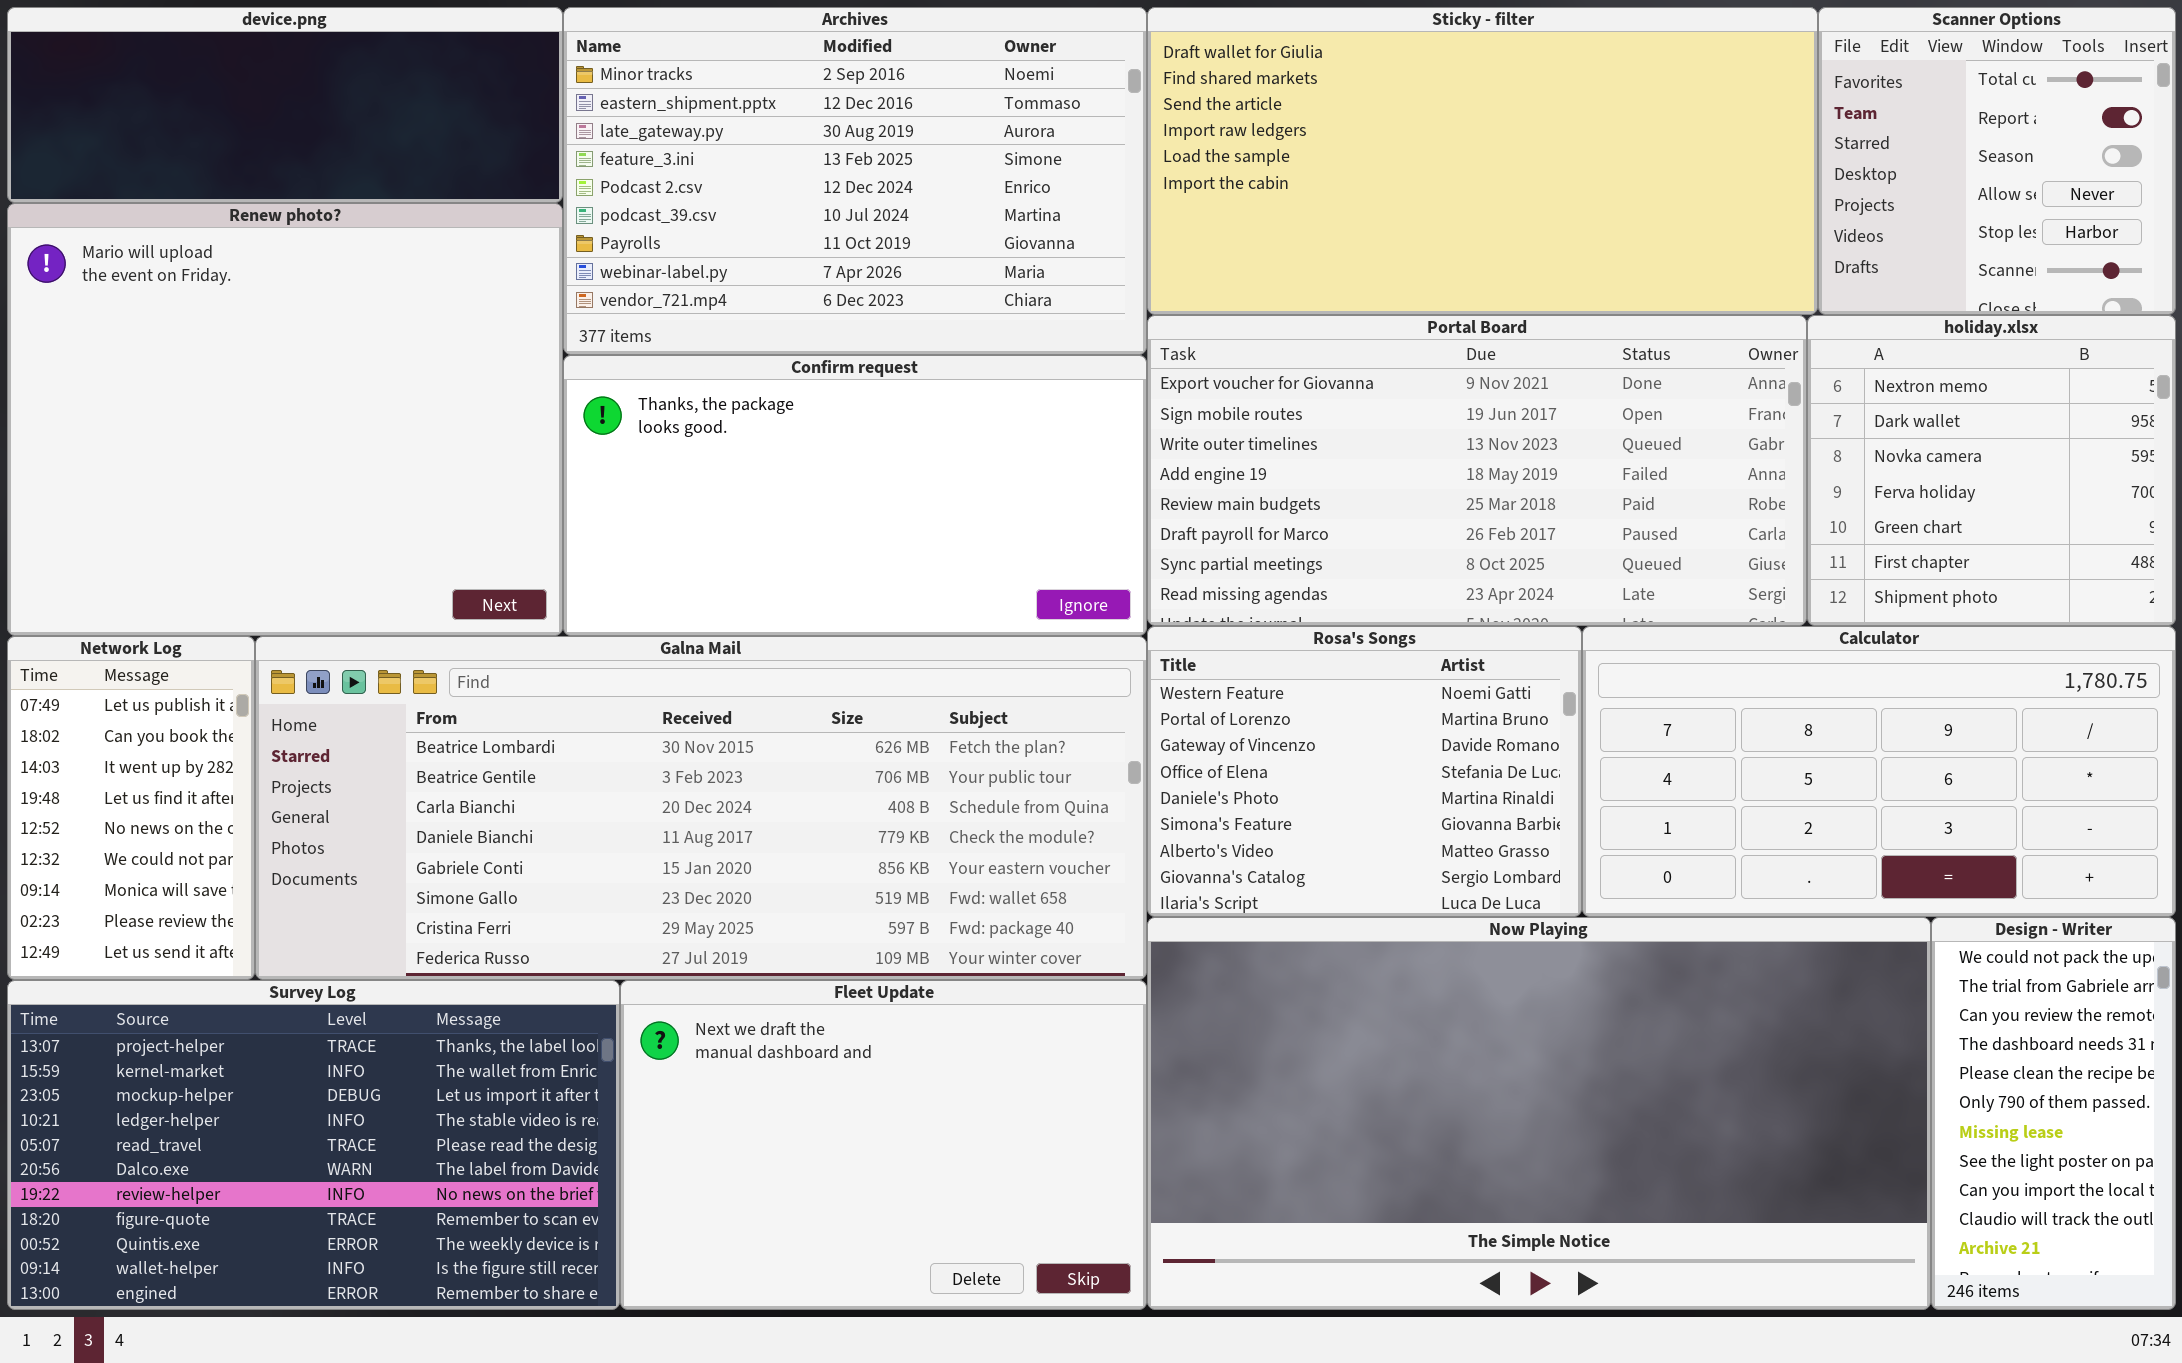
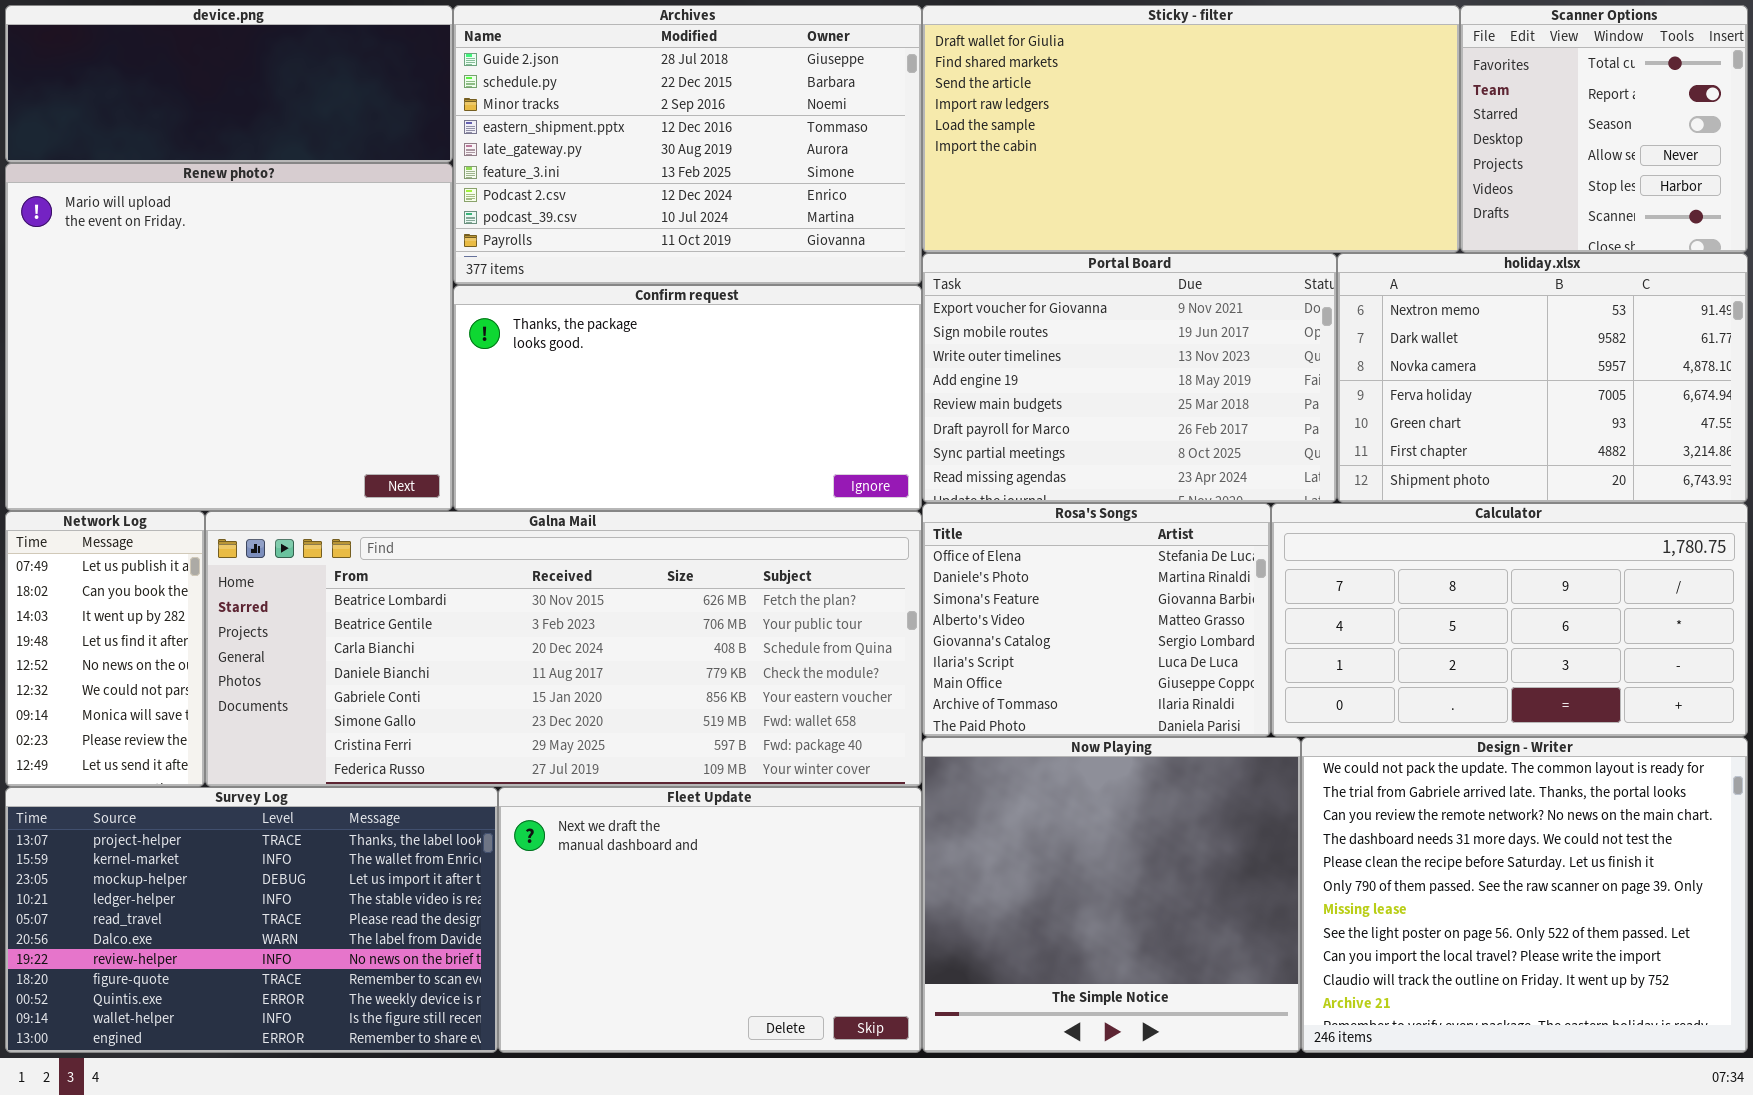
Archives: [563,7,1147,355] -> [453,5,922,285], scrolled up 2 rows
Portal Board: [1147,315,1807,626] -> [922,253,1337,503], resized
holiday.xlsx: [1807,315,2176,626] -> [1337,253,1748,503], resized
Rosa's Songs: [1147,626,1582,917] -> [922,503,1271,737], scrolled down 3 rows
Now Playing: [1147,917,1931,1310] -> [922,737,1301,1053], resized
Design - Writer: [1931,917,2176,1310] -> [1301,737,1748,1053], resized

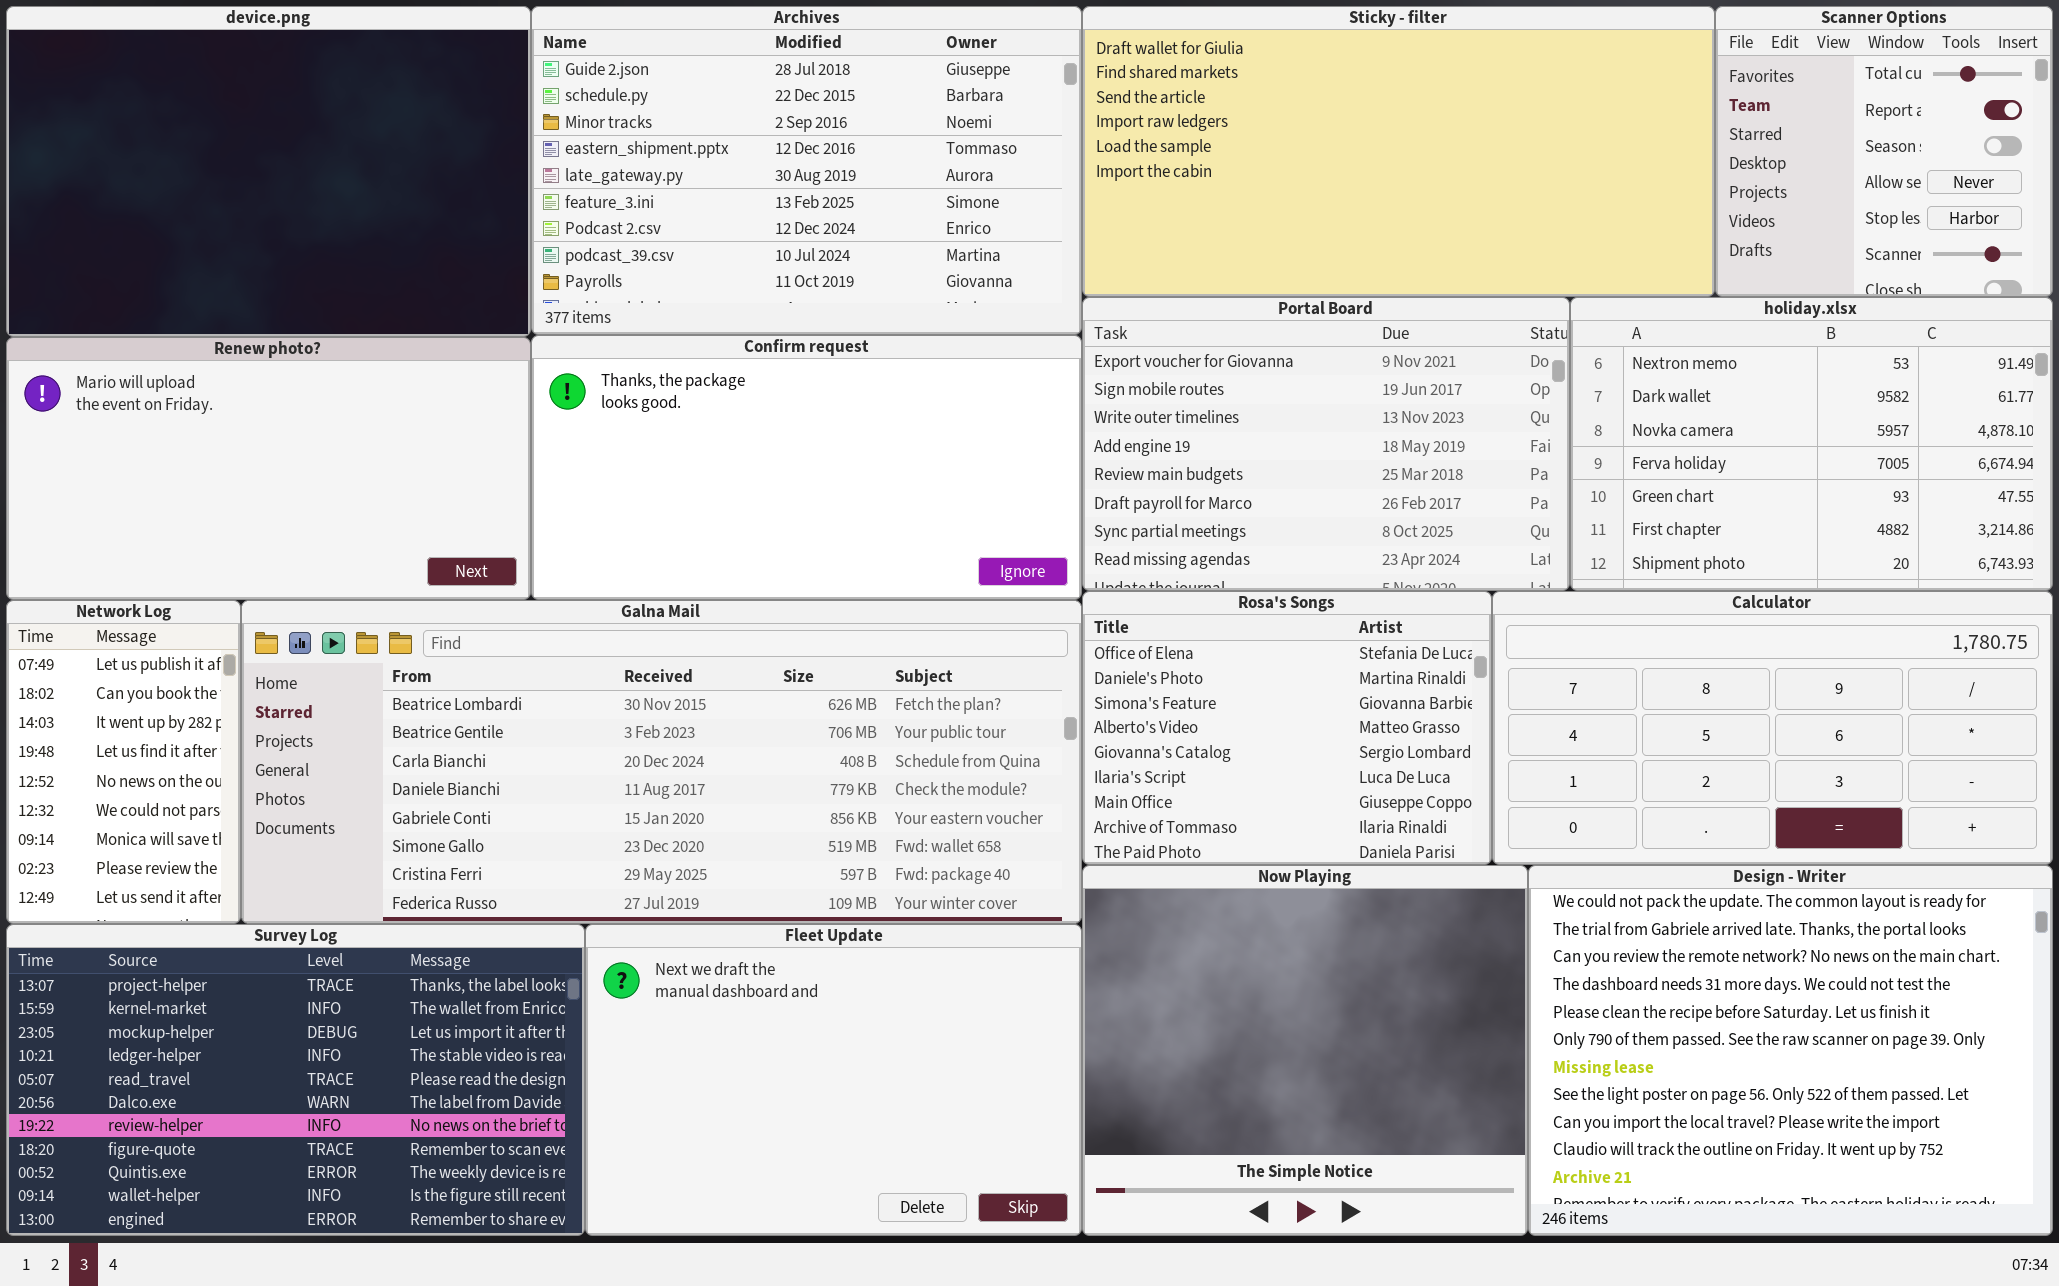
device.png: [5,5,453,163] -> [6,6,531,337], resized
Renew photo?: [5,163,453,511] -> [6,337,531,600], resized

